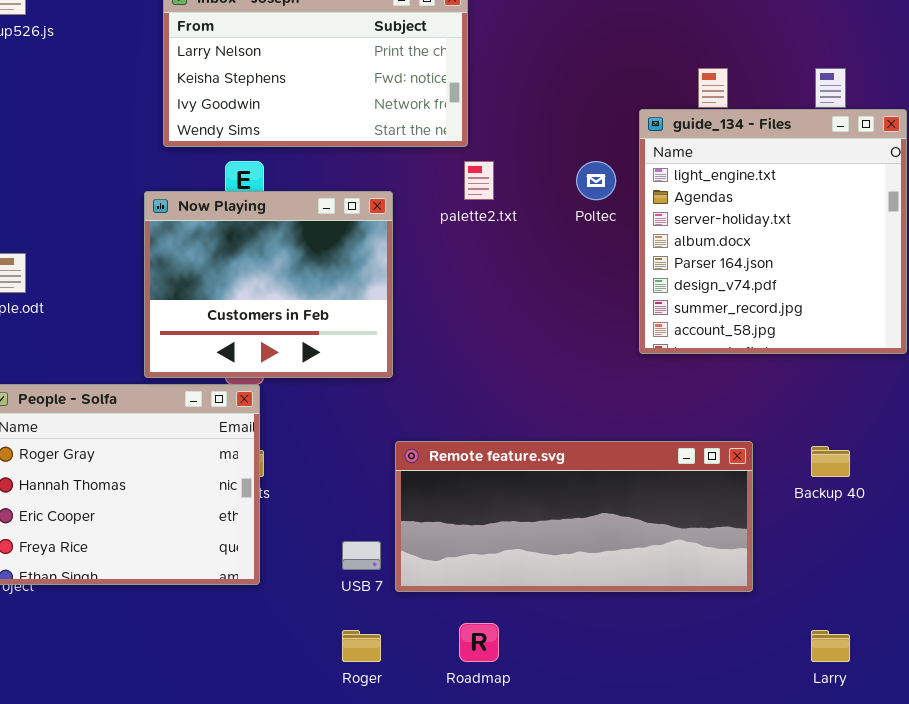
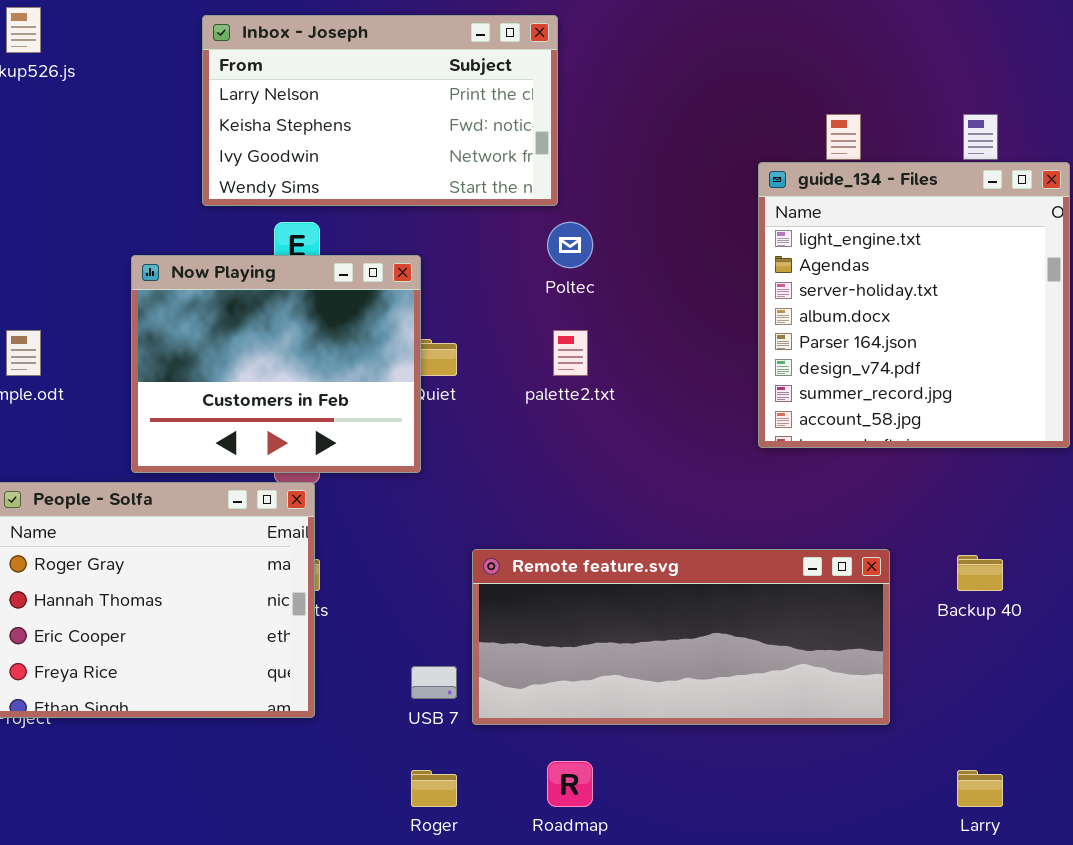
palette2.txt: [464,161,494,200] -> [553,330,588,376], moved
Poltec: [576,161,616,200] -> [547,222,593,268], moved
Now Playing: [144,191,393,378] -> [131,255,421,473], moved

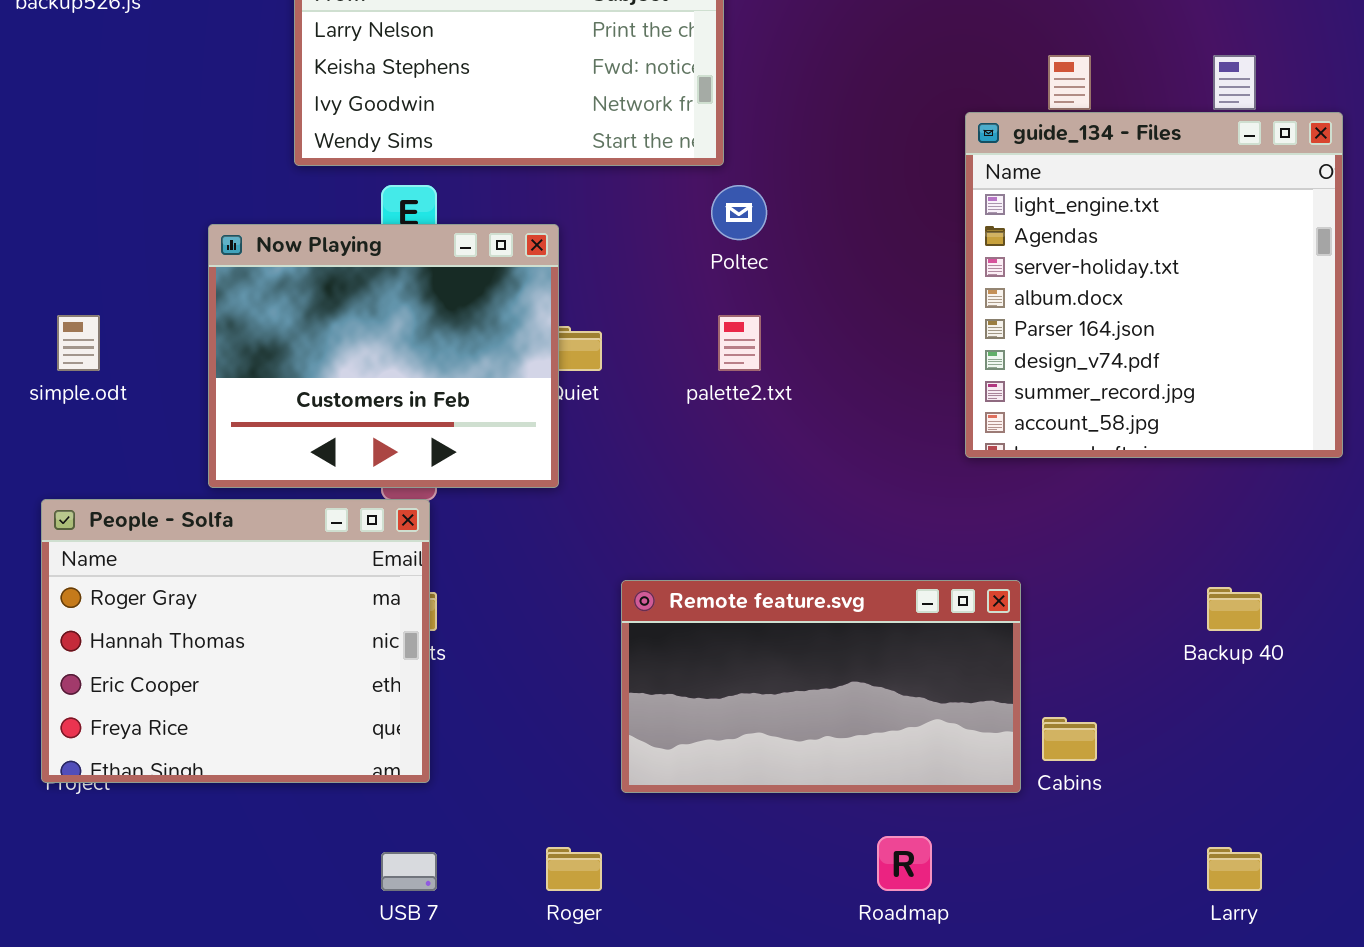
Remote feature.svg: [472,549,890,725] -> [621,580,1021,793], resized
USB 7: [411,666,457,699] -> [381,852,437,891], moved
Roadmap: [547,761,593,807] -> [877,836,932,891], moved

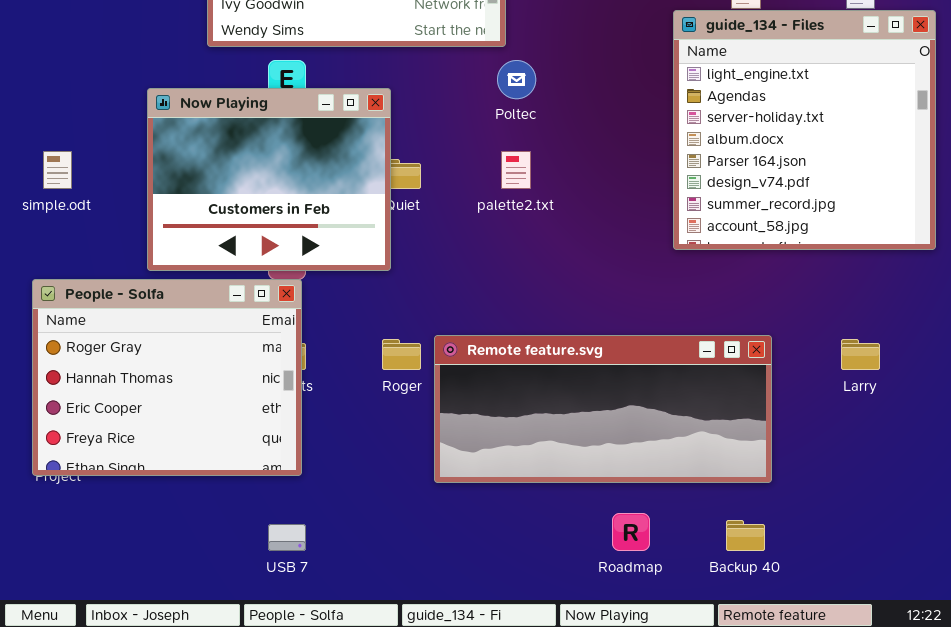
Remote feature.svg: [621,580,1021,793] -> [434,335,772,483], resized
Backup 40: [1207,587,1262,631] -> [726,520,765,551], moved
Roger: [546,847,602,891] -> [382,339,421,370], moved
Larry: [1207,847,1262,891] -> [841,339,880,370], moved

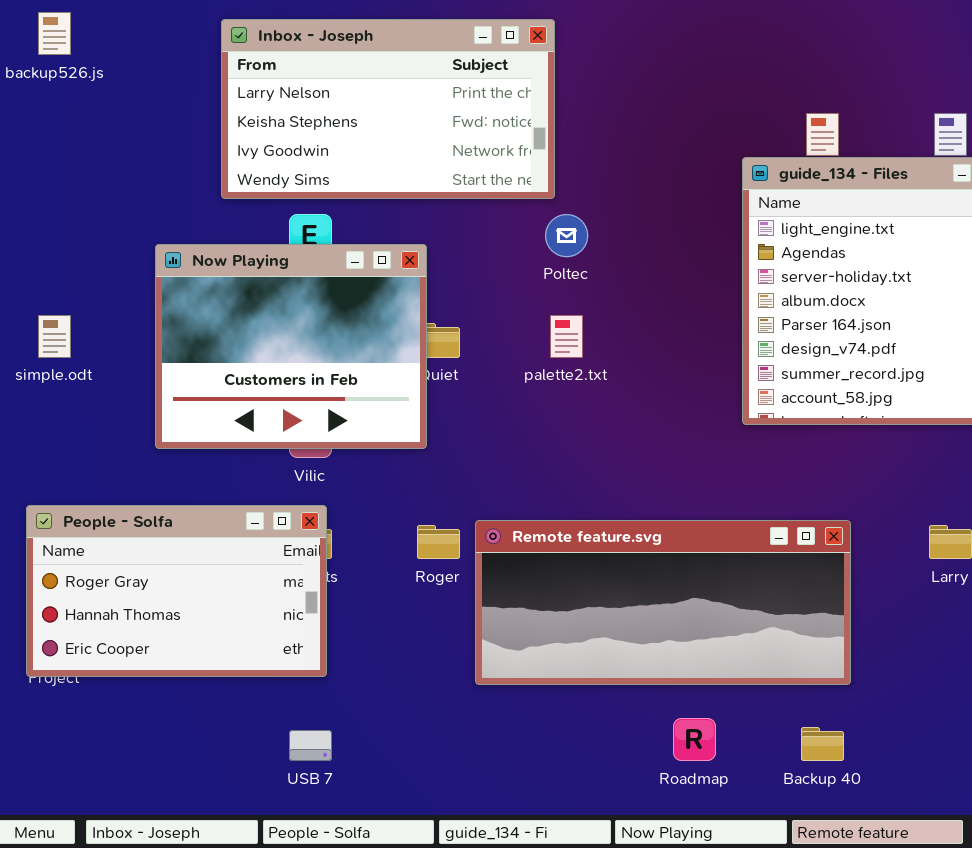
People - Solfa: [32,279,302,476] -> [26,505,327,677], resized

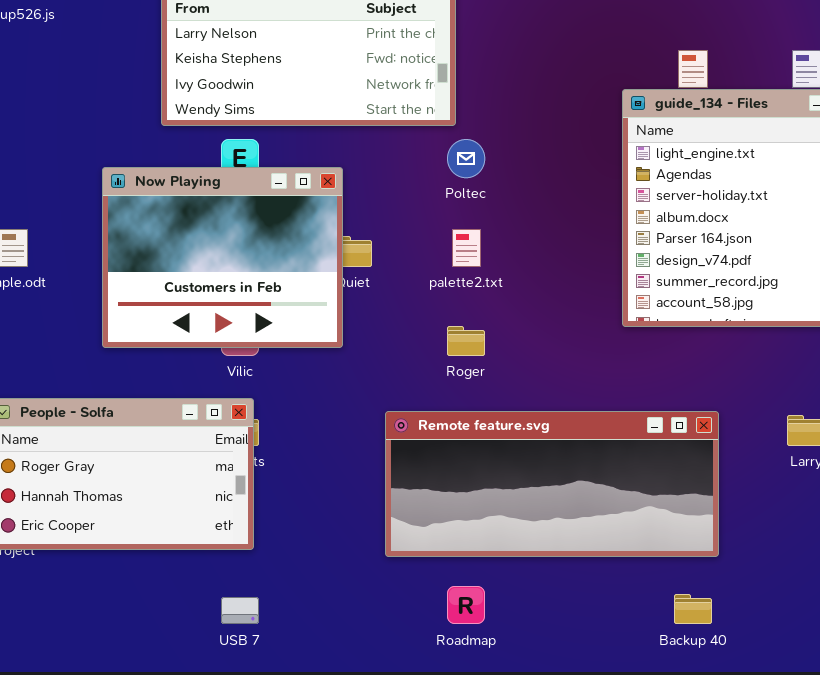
Roger: [417,525,460,559] -> [447,326,485,356], moved
Roadmap: [673,718,716,761] -> [447,586,485,624], moved

